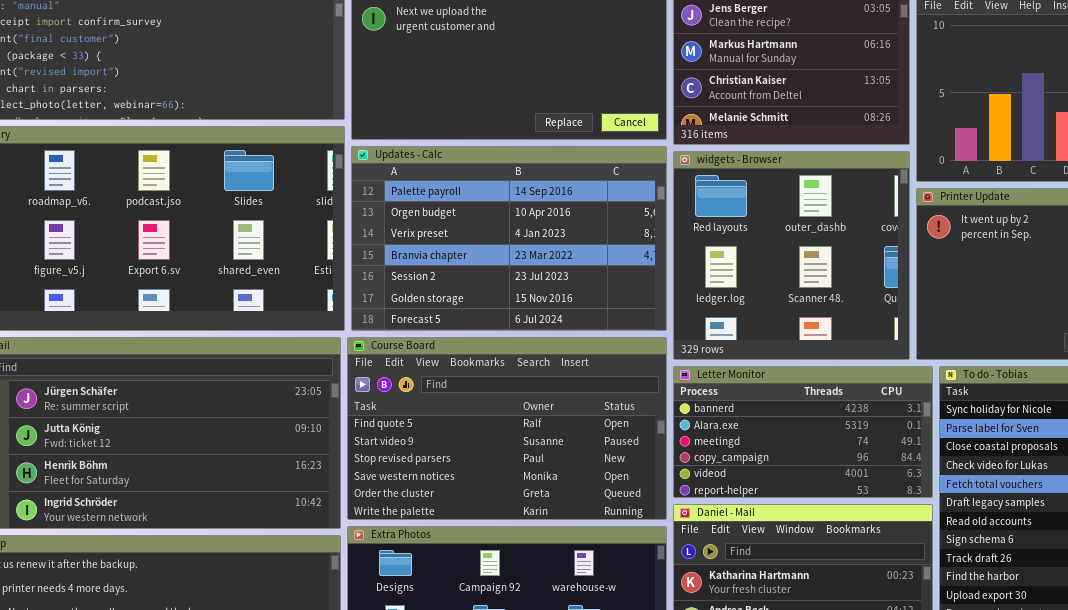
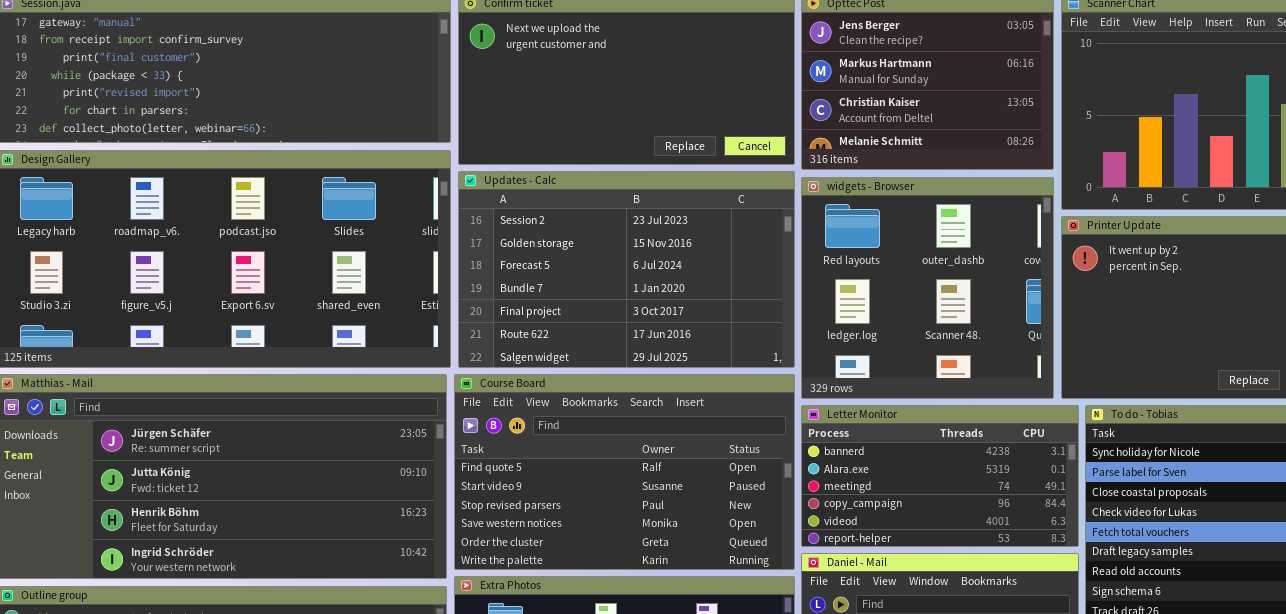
Updates - Calc: [351,146,667,331] -> [458,171,795,368], scrolled down 4 rows

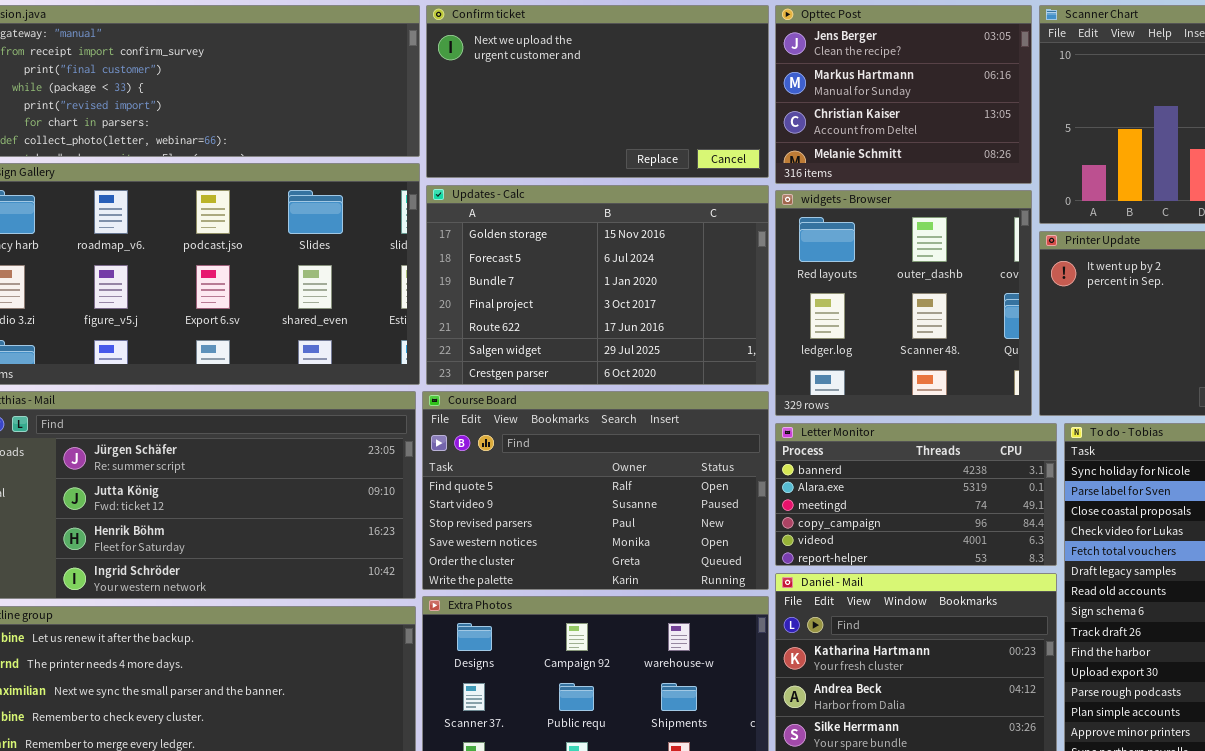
Updates - Calc: [458,171,795,368] -> [426,185,769,385], scrolled down 1 row

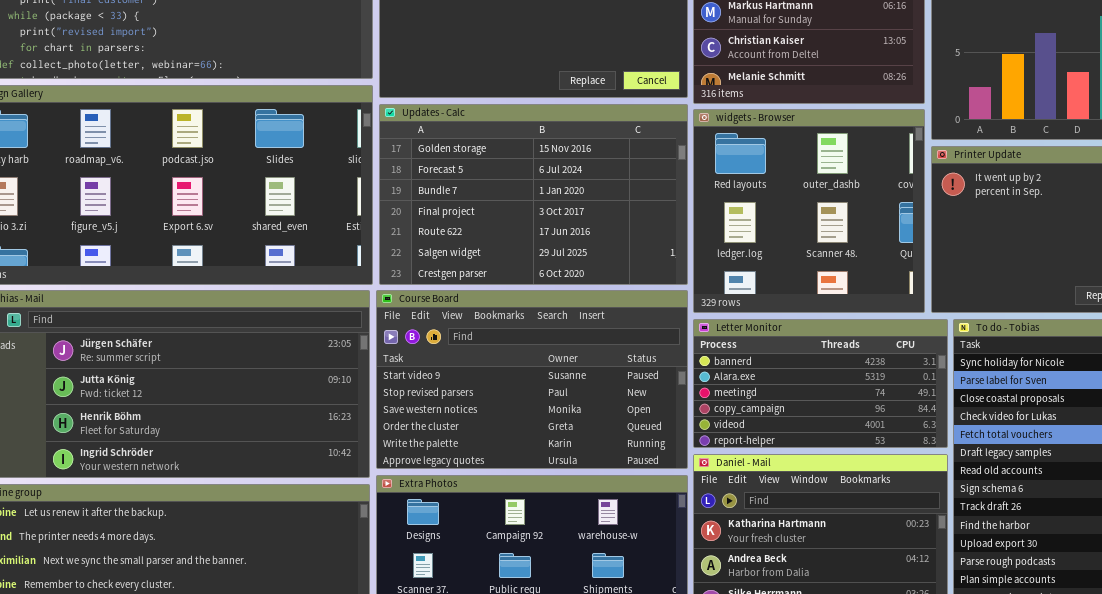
Course Board: [422,391,769,590] -> [376,290,688,469], scrolled down 1 row

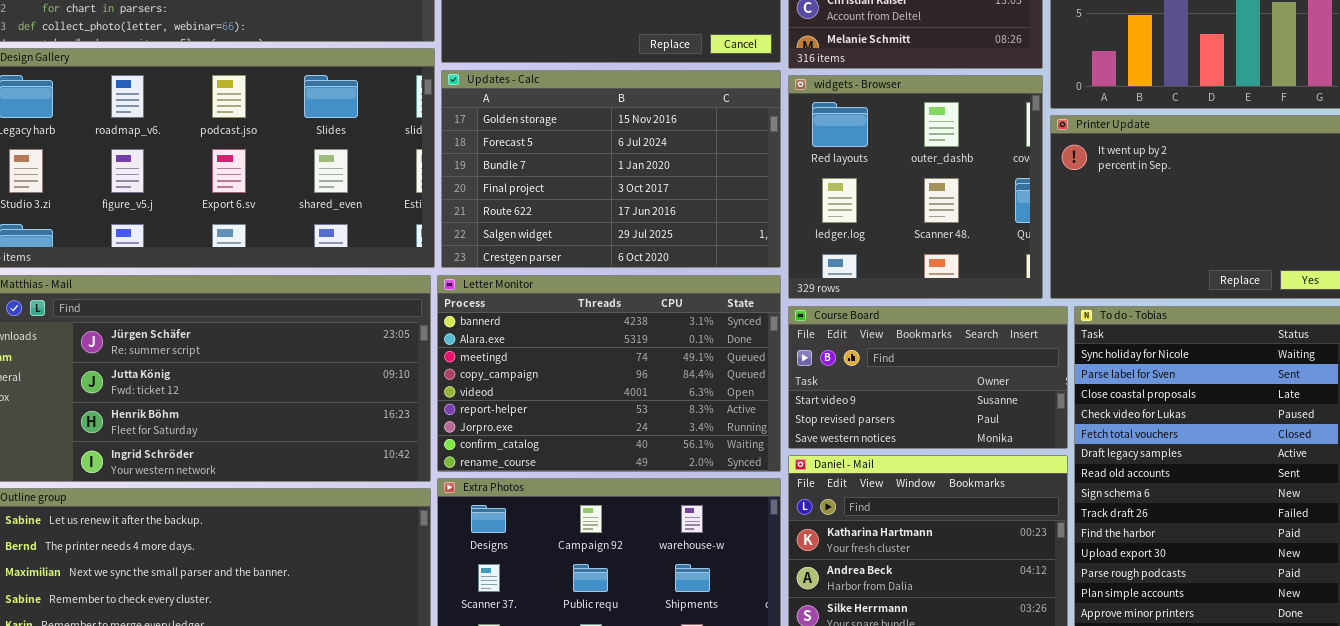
Course Board: [376,290,688,469] -> [788,306,1068,449], moved, resized
Letter Monitor: [693,319,948,448] -> [437,275,781,472], moved, resized

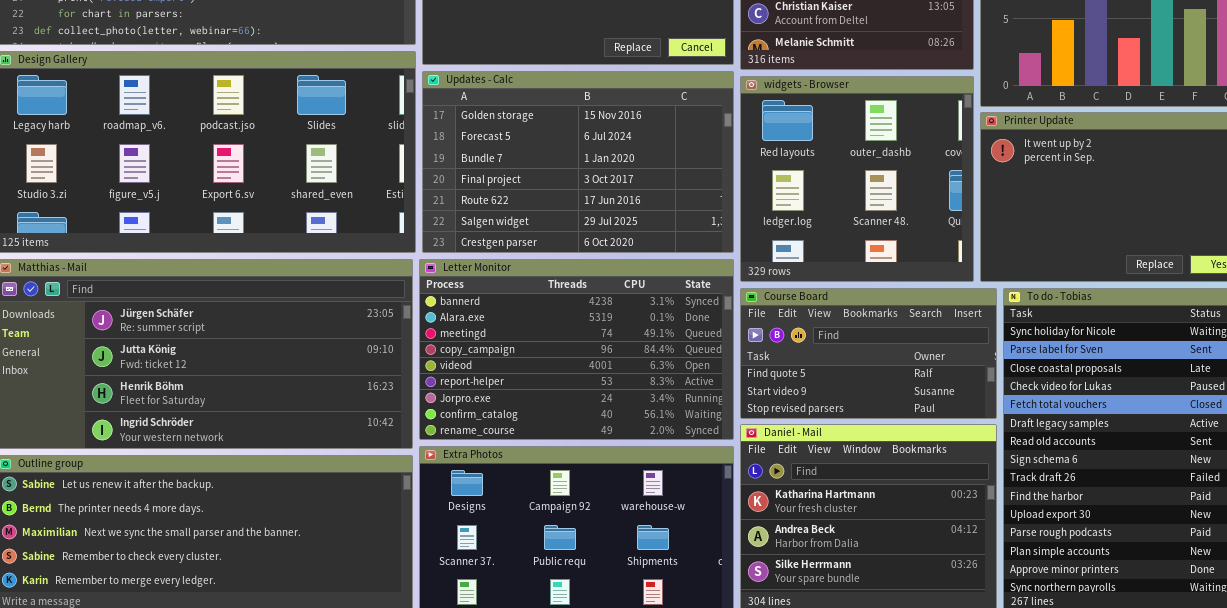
Course Board: [788,306,1068,449] -> [740,288,997,419], scrolled up 1 row

